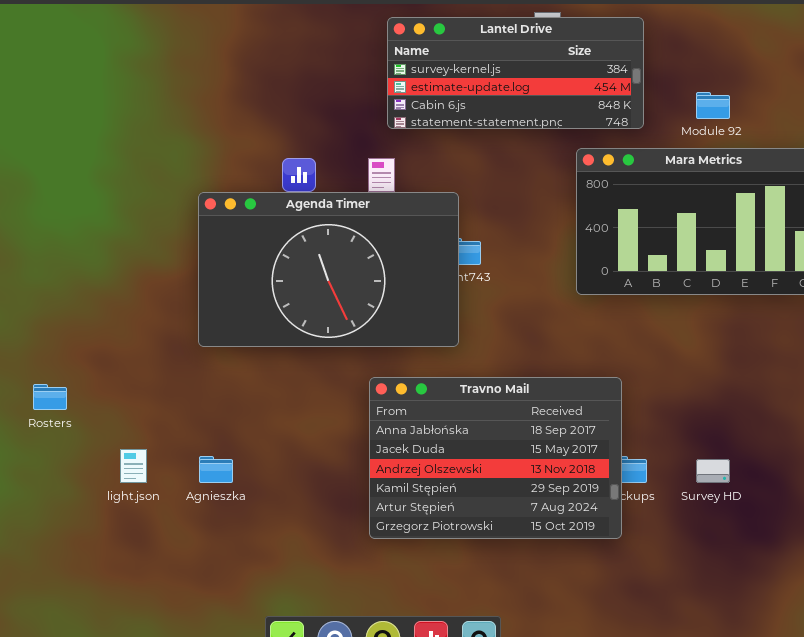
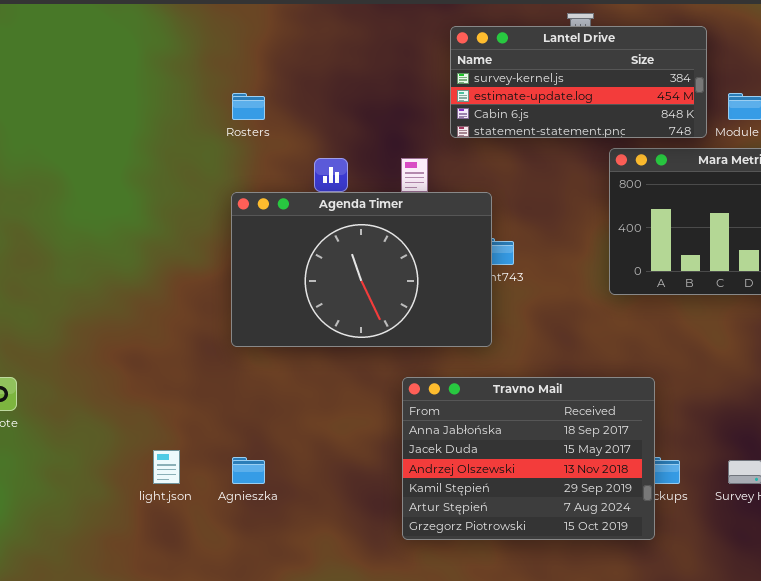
Lantel Drive: [387,17,644,129] -> [450,26,707,138], moved
Rosters: [33,384,67,410] -> [232,93,265,120], moved

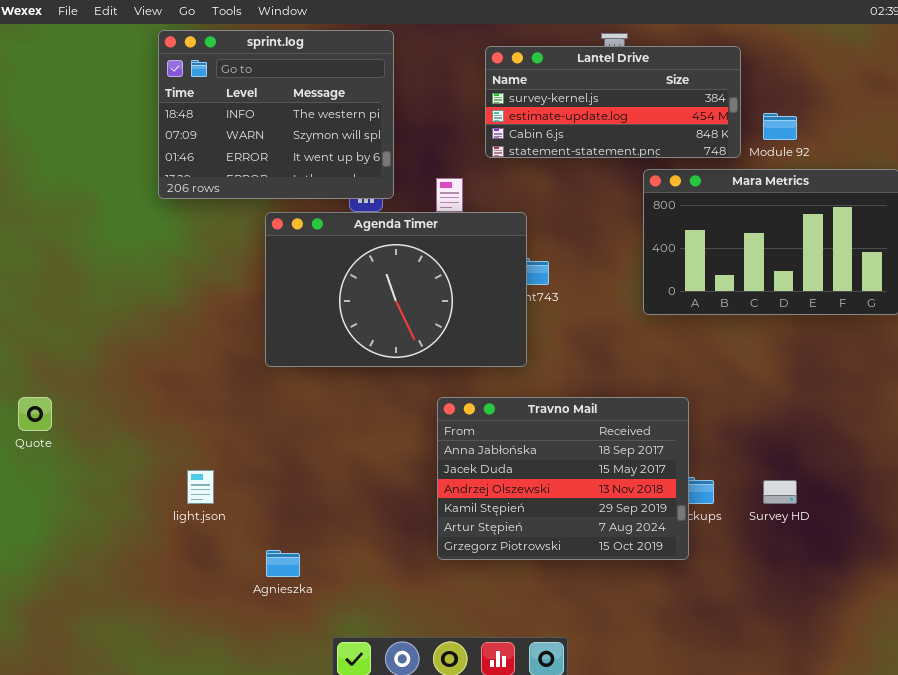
sprint.log: none -> [158,30,394,199], opened
Agnieszka: [232,457,265,484] -> [266,550,300,577], moved

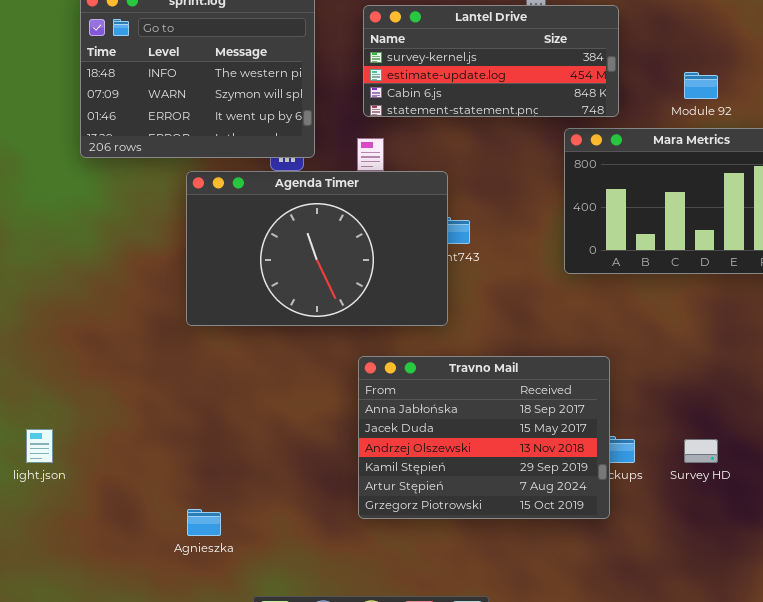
Lantel Drive: [485,46,741,158] -> [363,5,619,117], moved
light.json: [187,470,214,504] -> [26,429,53,463], moved

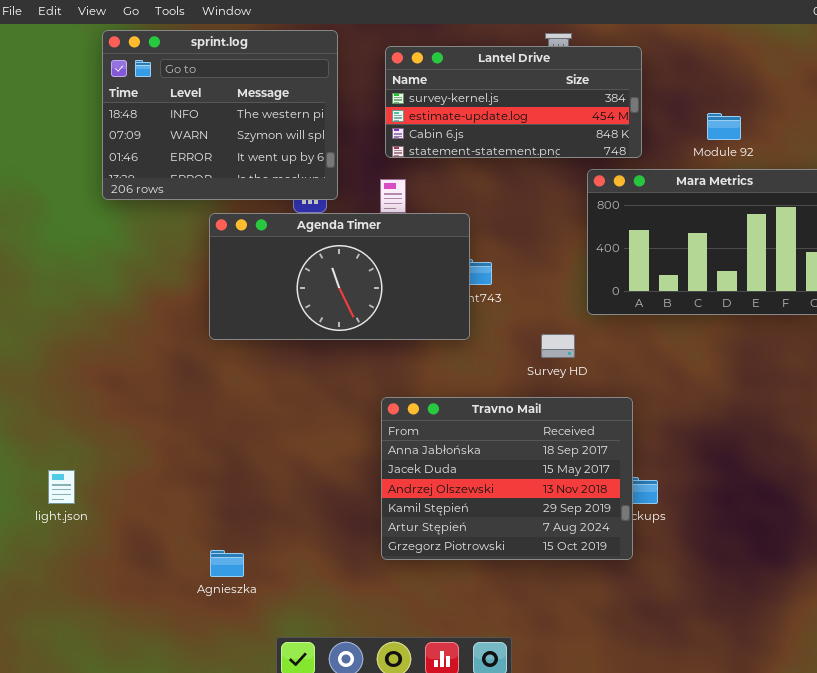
Agenda Timer: [186,171,448,326] -> [209,213,470,340], resized
Survey HD: [684,439,718,463] -> [541,334,575,358], moved

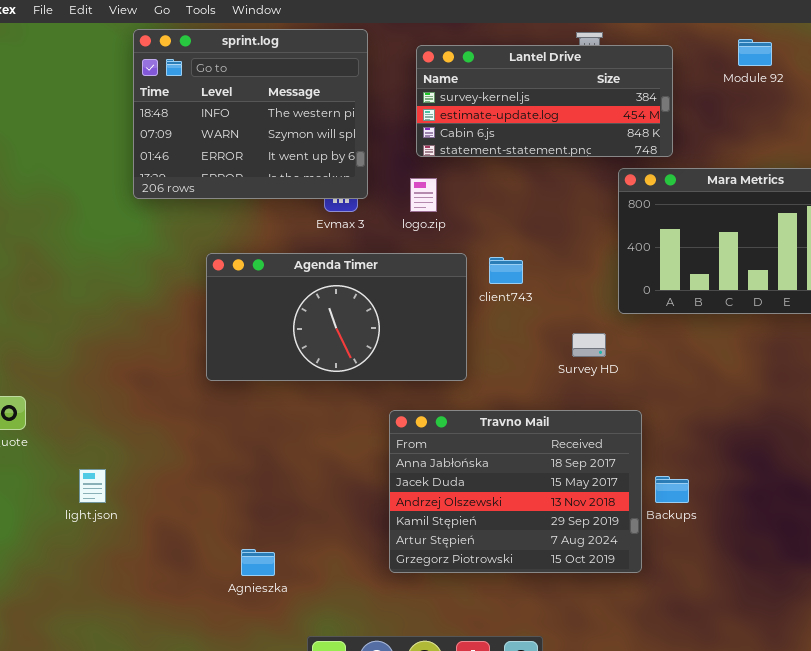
Module 92: [707,113,741,140] -> [738,39,772,66], moved
Agenda Timer: [209,213,470,340] -> [206,253,467,381], moved
Travno Mail: [381,397,633,560] -> [389,410,642,573], moved

